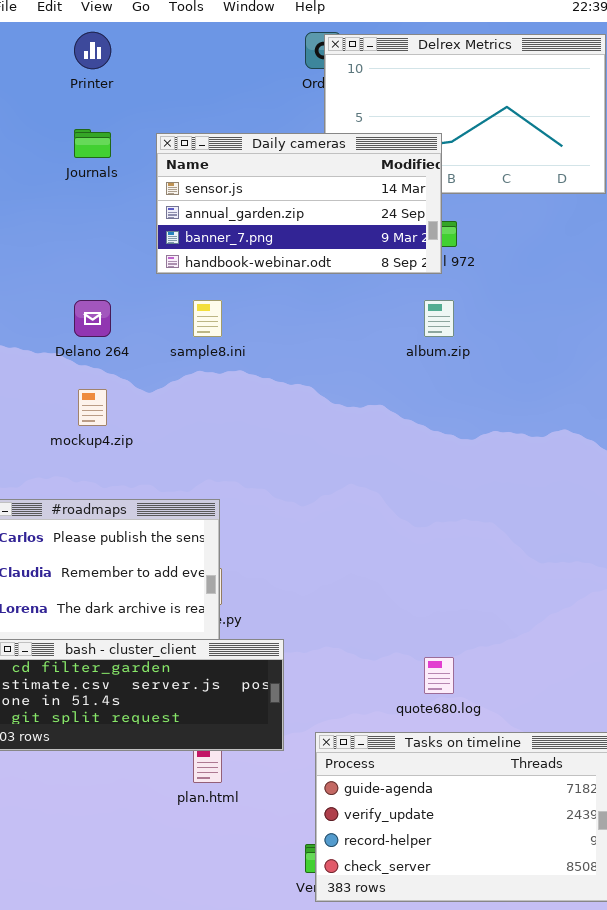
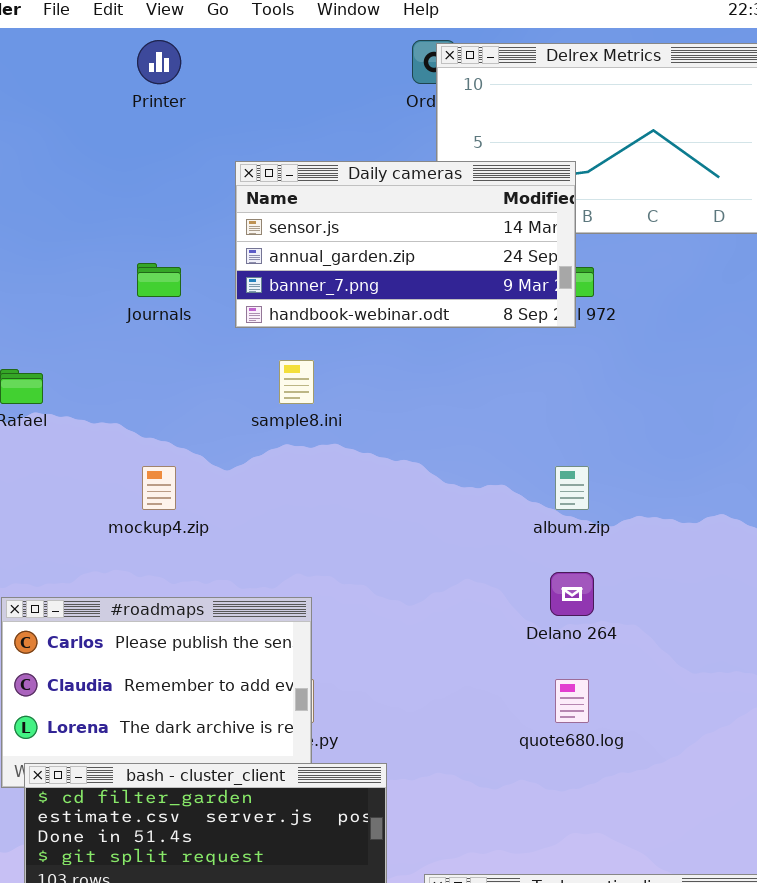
Journals: [74,129,111,158] -> [137,263,181,297], moved
Delano 264: [74,300,111,337] -> [550,572,594,616], moved
album.zip: [424,300,454,337] -> [555,466,589,510], moved
quote680.log: [424,657,454,694] -> [555,679,589,723], moved

